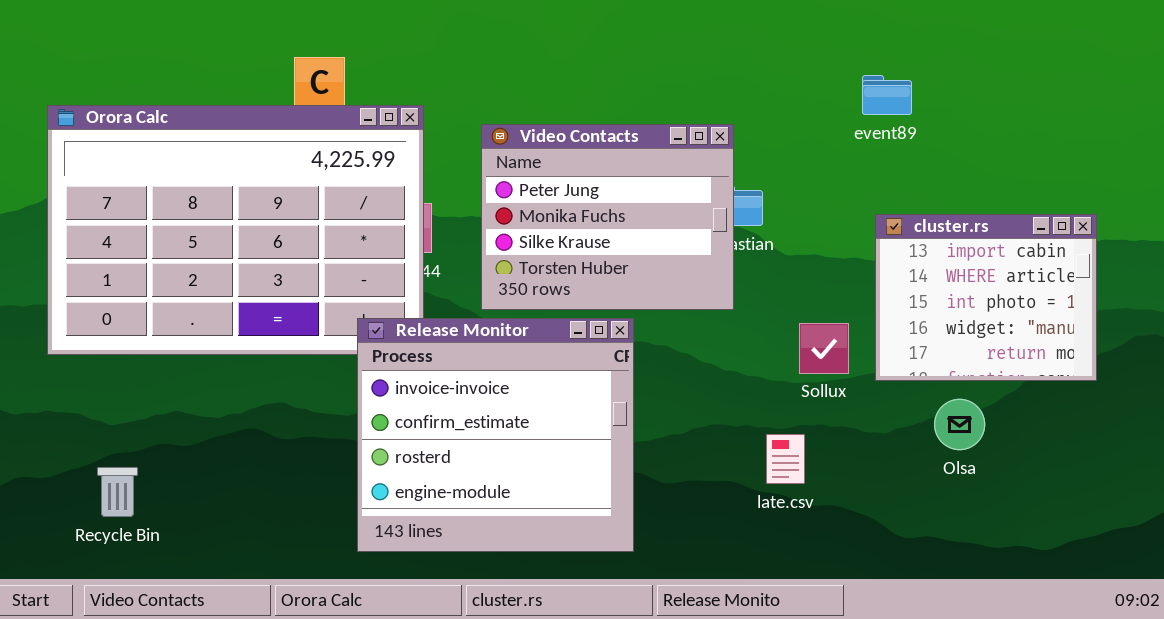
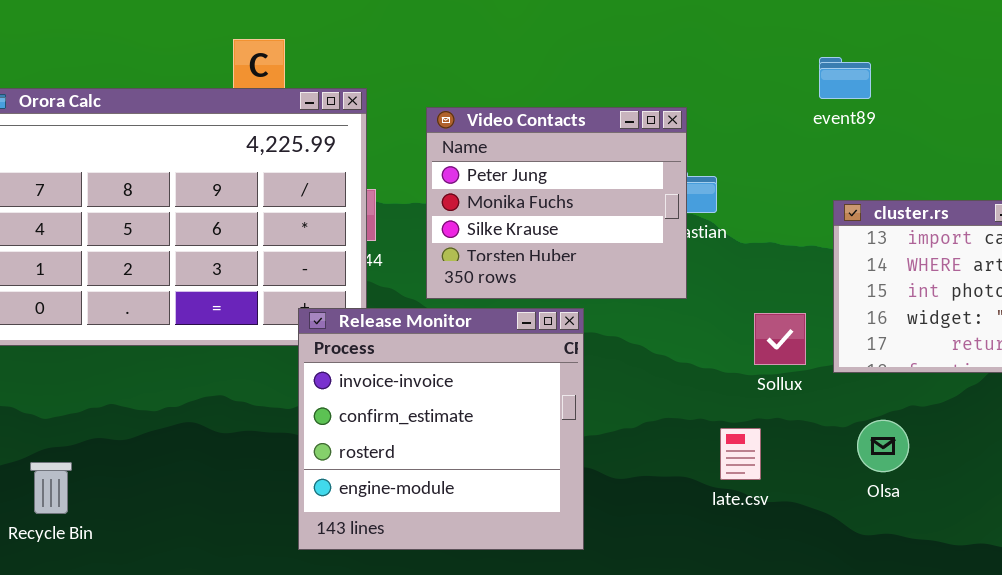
Olsa: [934,399,985,450] -> [857,420,909,472], moved

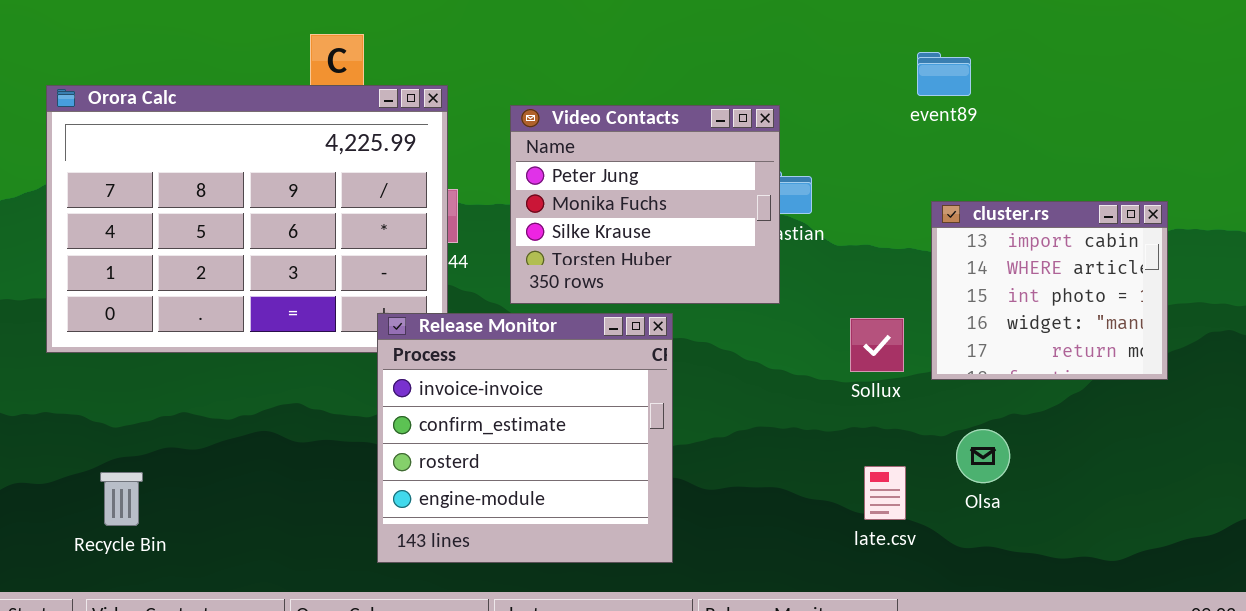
late.csv: [720,428,761,480] -> [864,466,906,520], moved

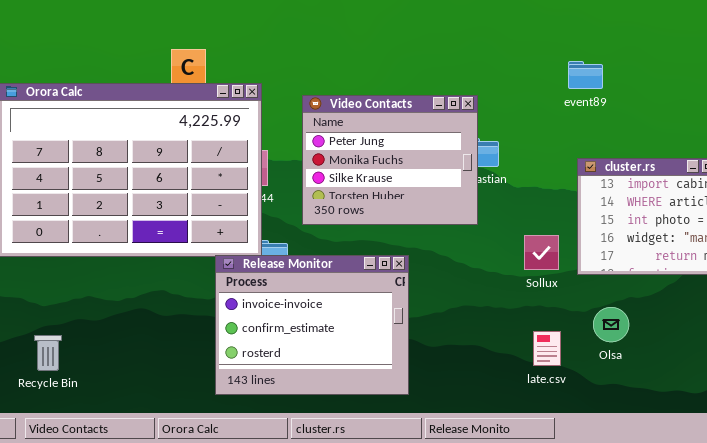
Release Monitor: [377,313,673,563] -> [215,255,409,395], resized

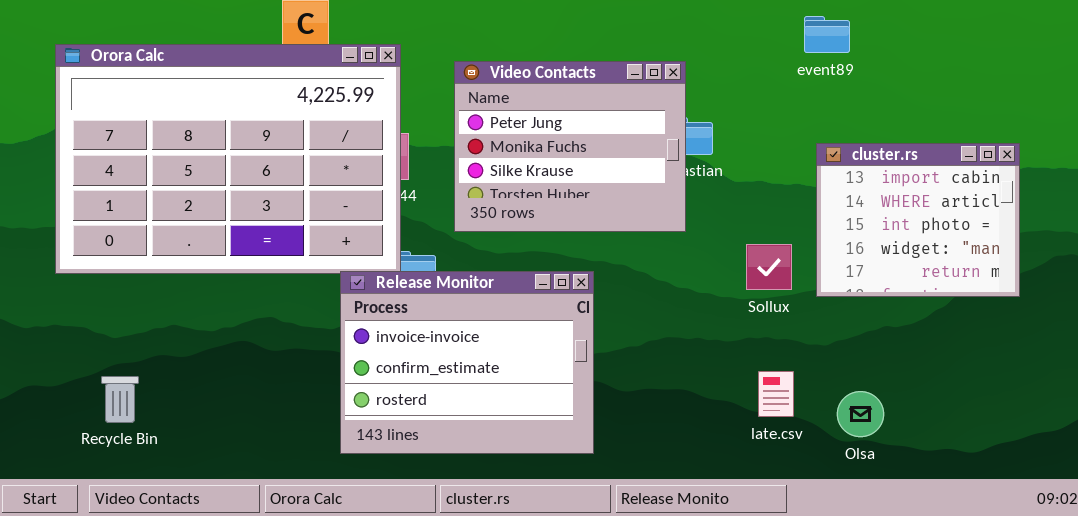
Olsa: [593,307,629,342] -> [837,391,884,437], moved

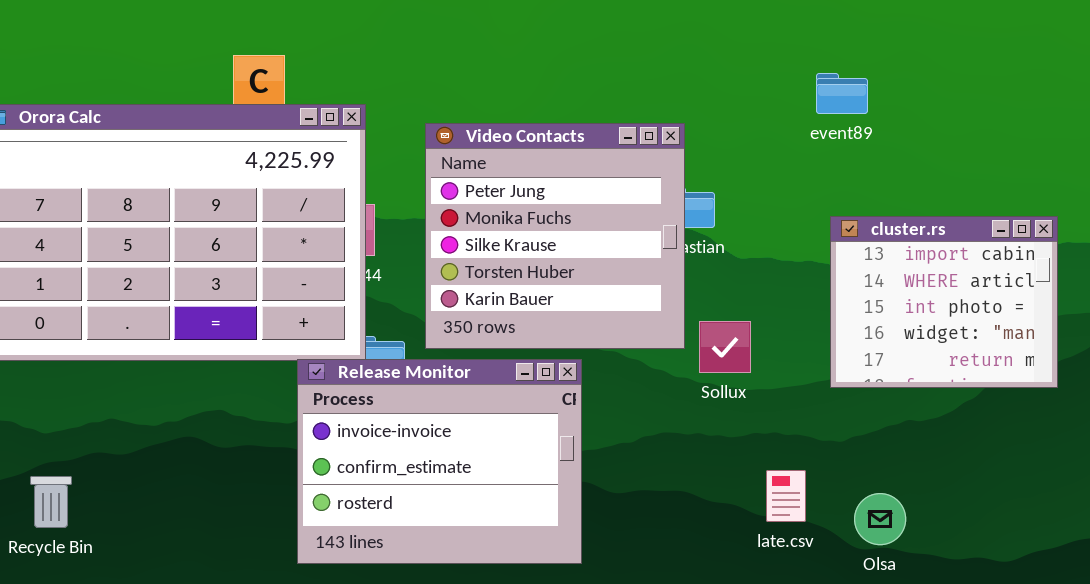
Video Contacts: [454,61,686,232] -> [425,123,685,349], resized
Sollux: [746,244,792,290] -> [699,321,751,373], moved

